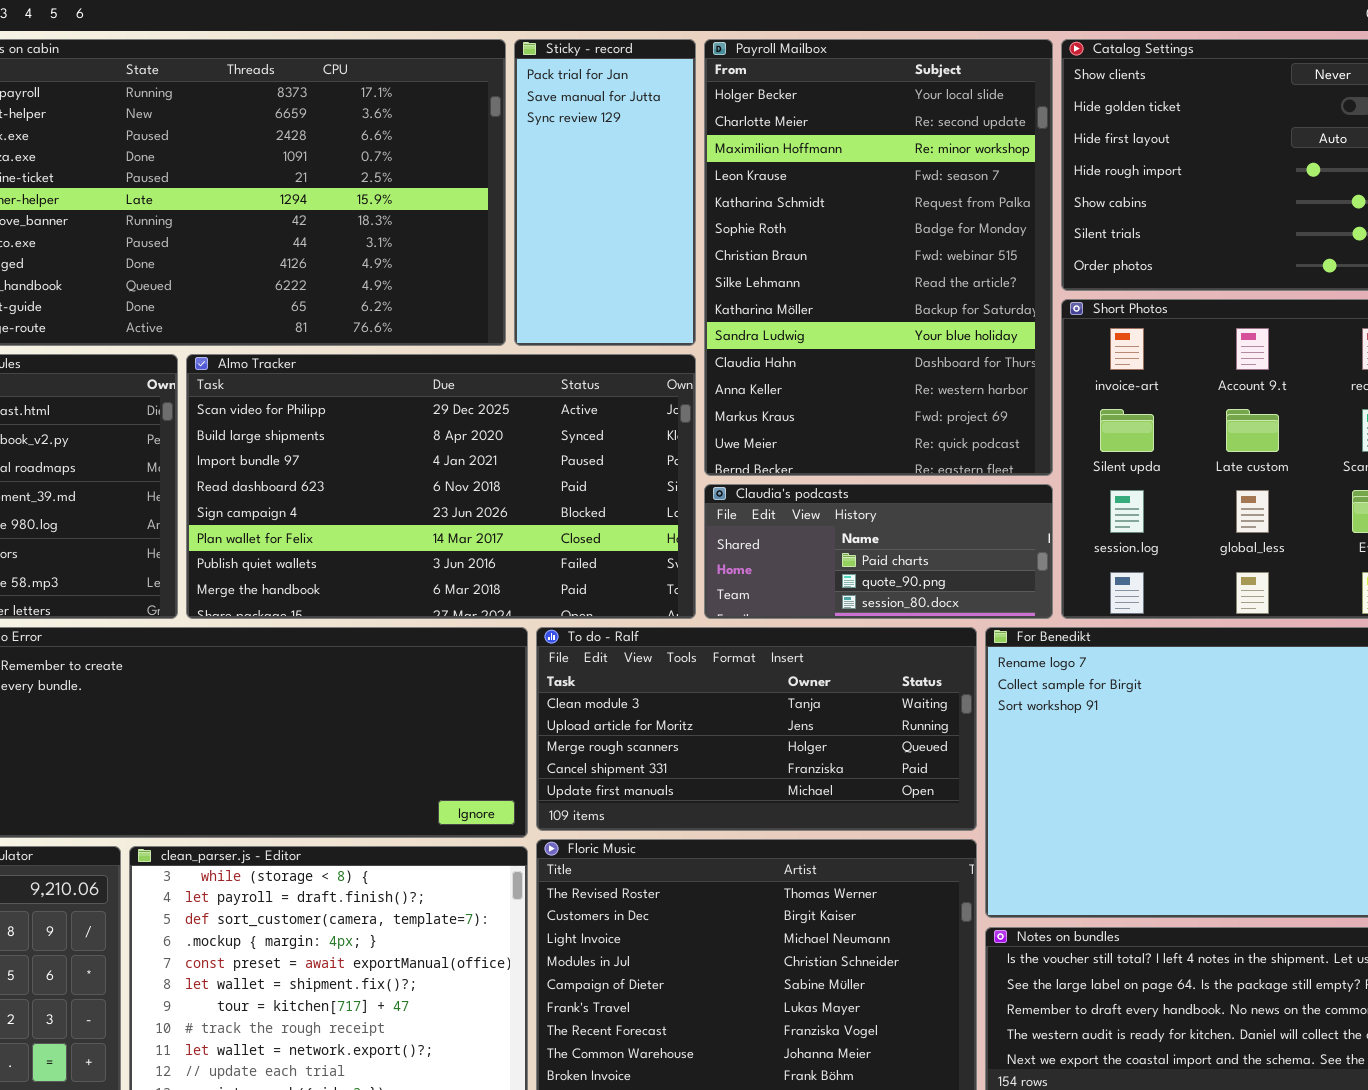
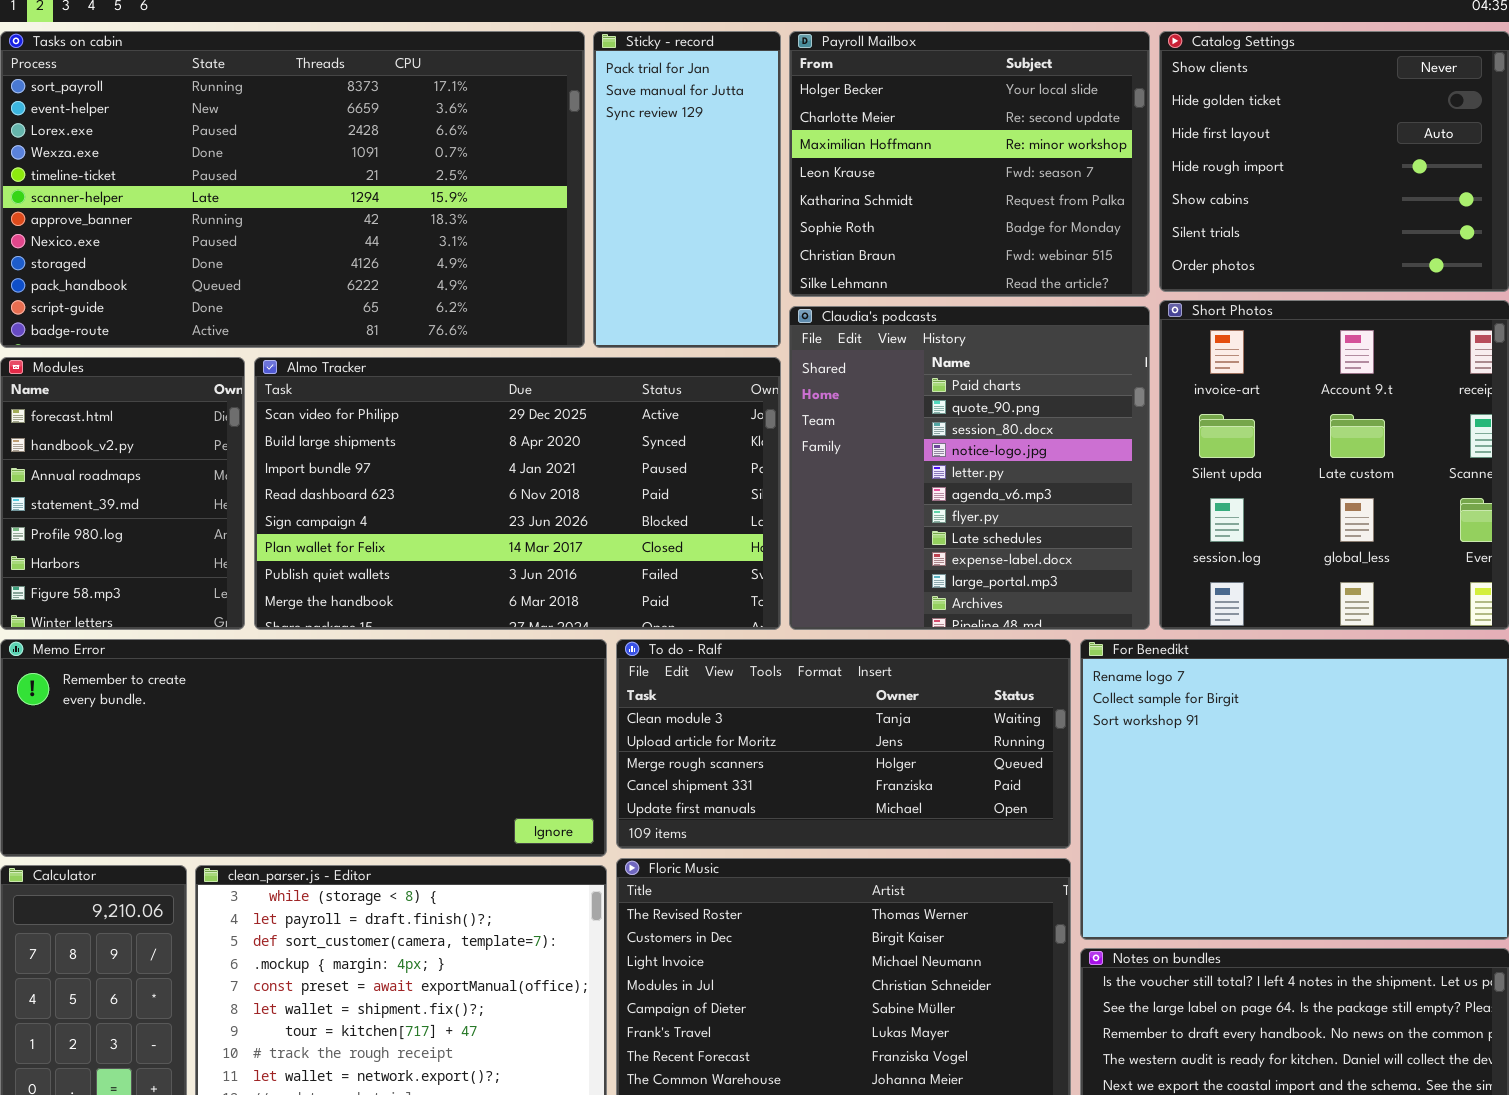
Payroll Mailbox: [704,39,1053,476] -> [789,31,1150,297], resized
Claudia's podcasts: [704,484,1053,619] -> [789,306,1150,630], resized

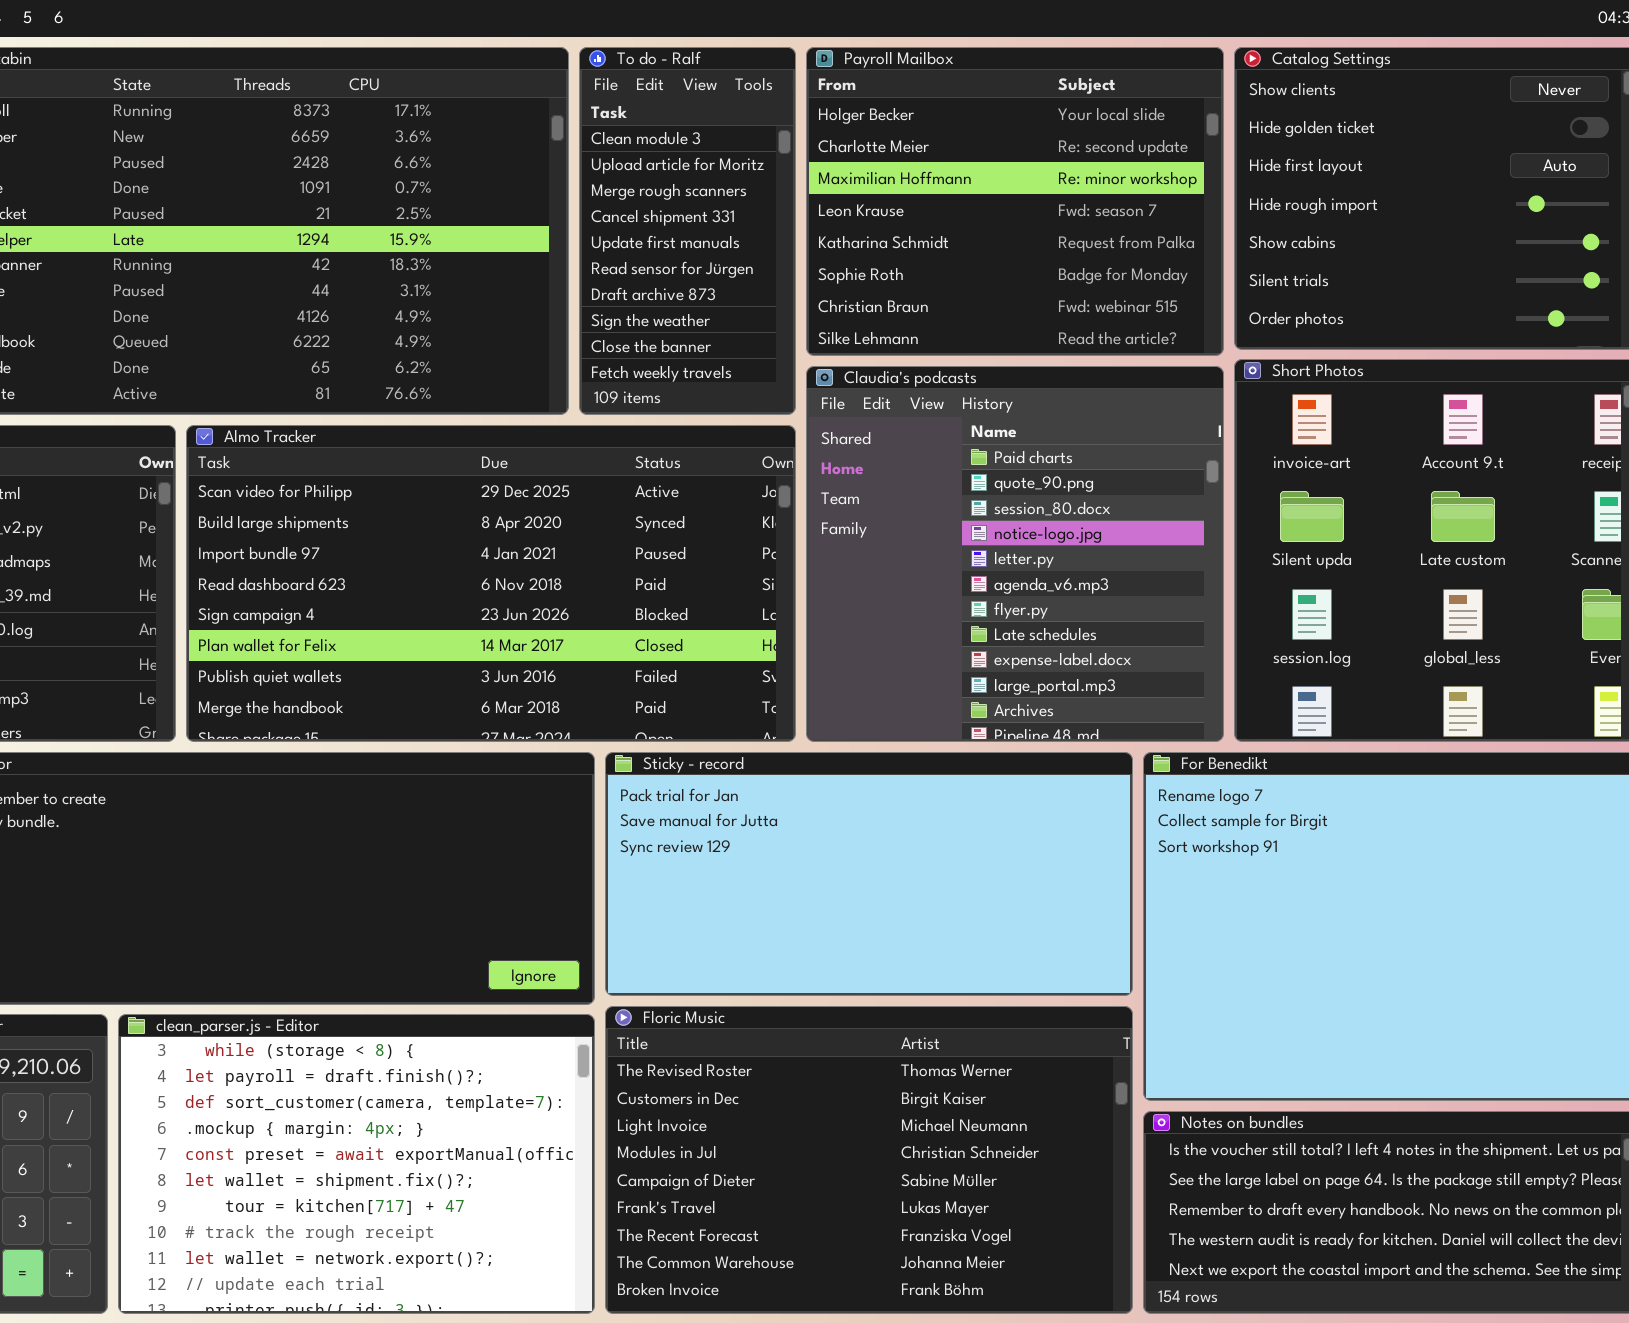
Sticky - record: [593,31,781,348] -> [605,752,1133,996], moved, resized
To do - Ralf: [616,639,1071,849] -> [579,47,796,415], moved, resized

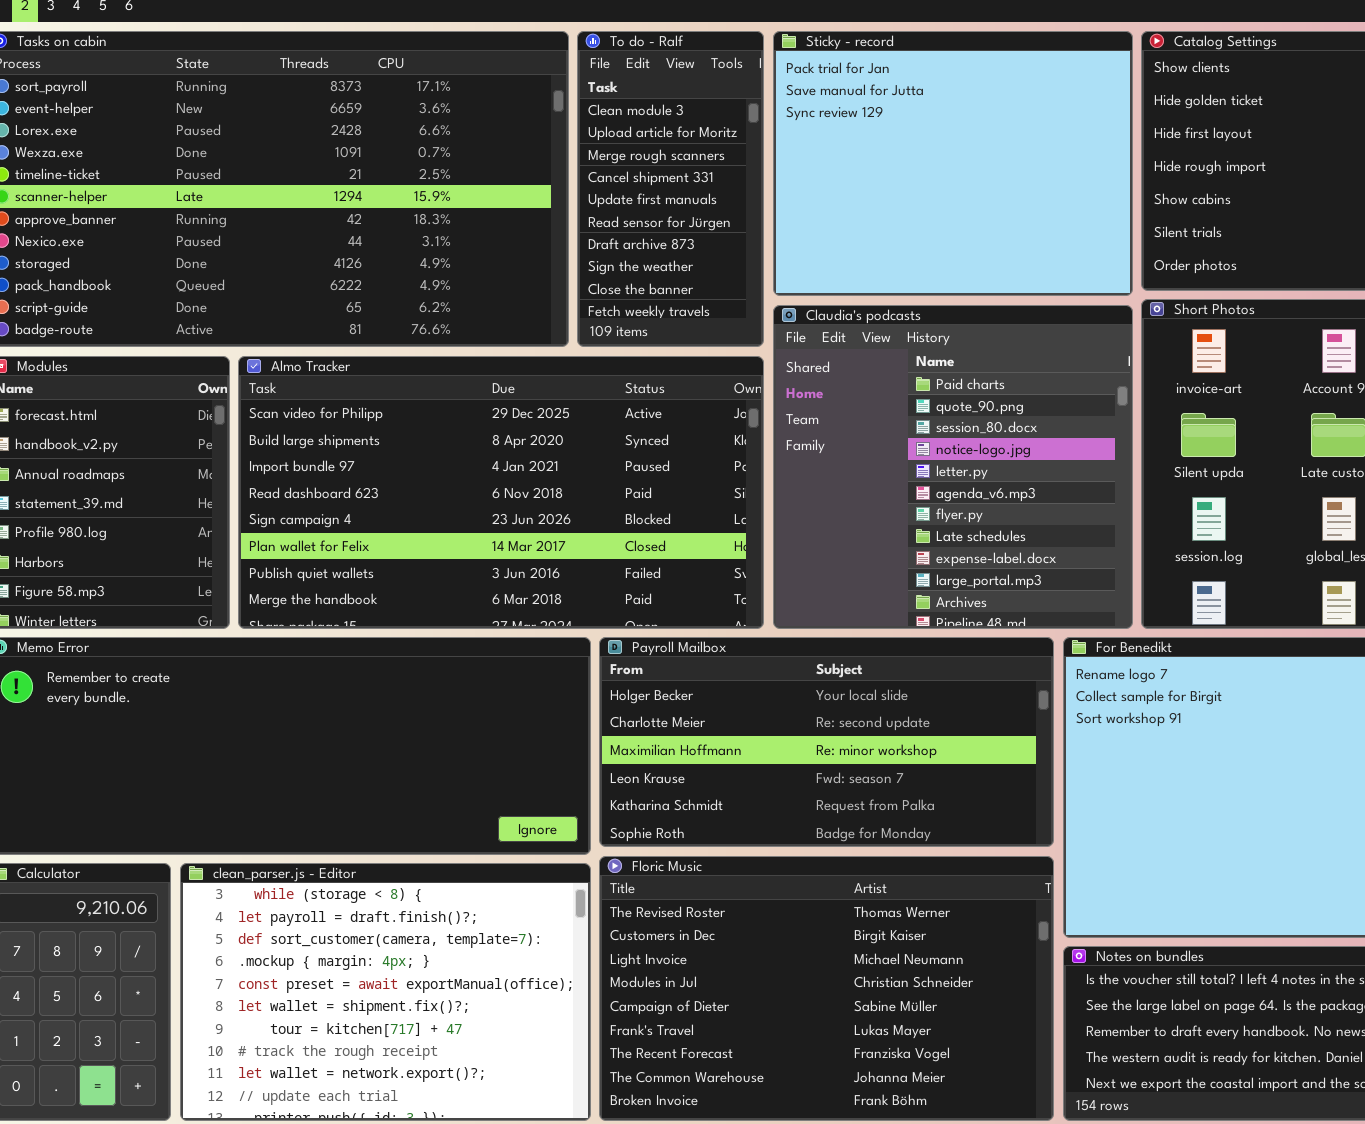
Payroll Mailbox: [806,47,1224,356] -> [599,637,1054,847], moved, resized
Sticky - record: [605,752,1133,996] -> [773,31,1133,296], moved, resized

